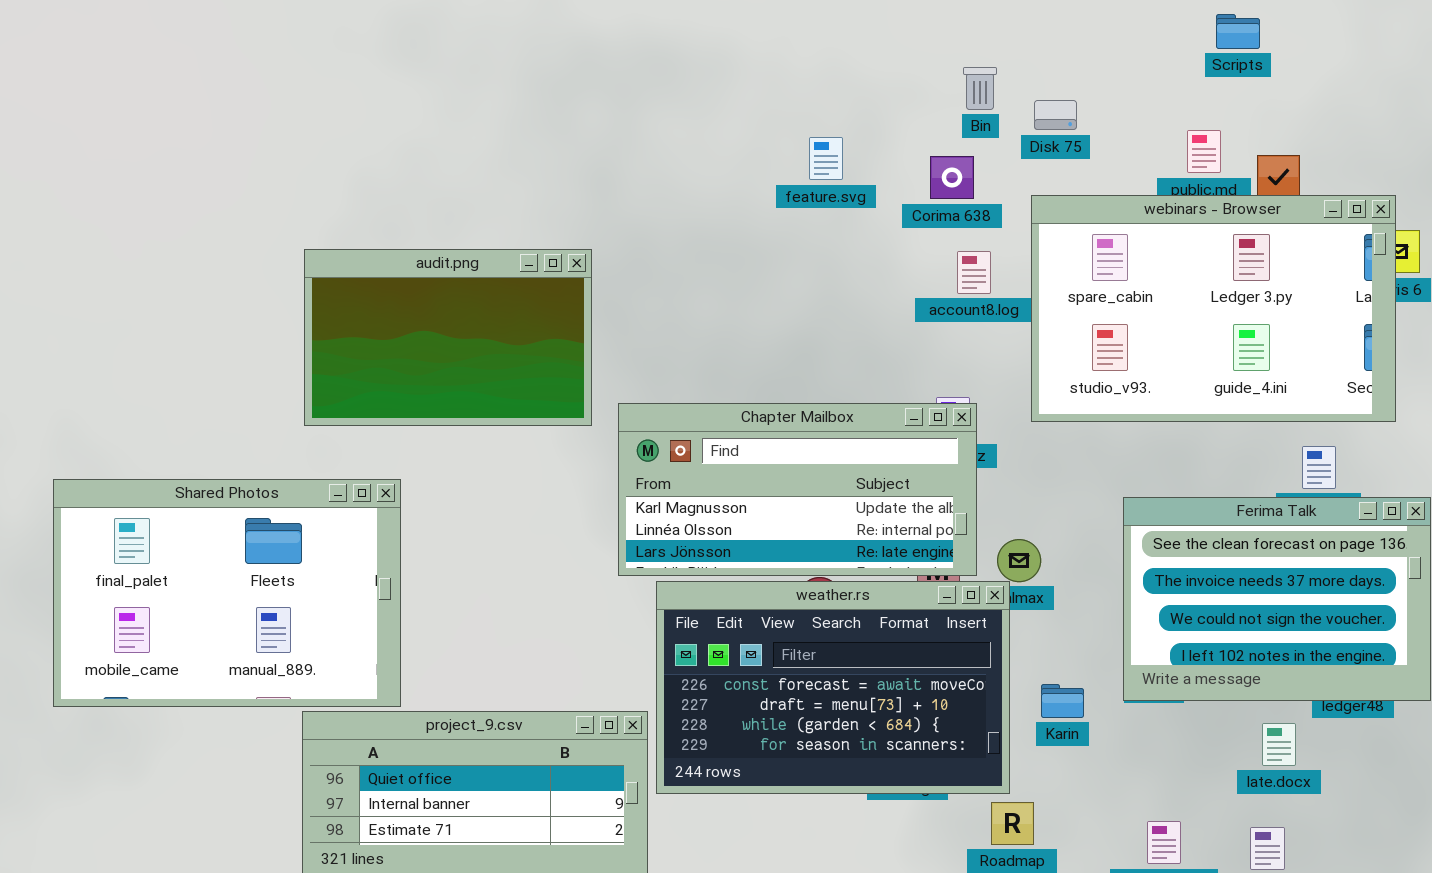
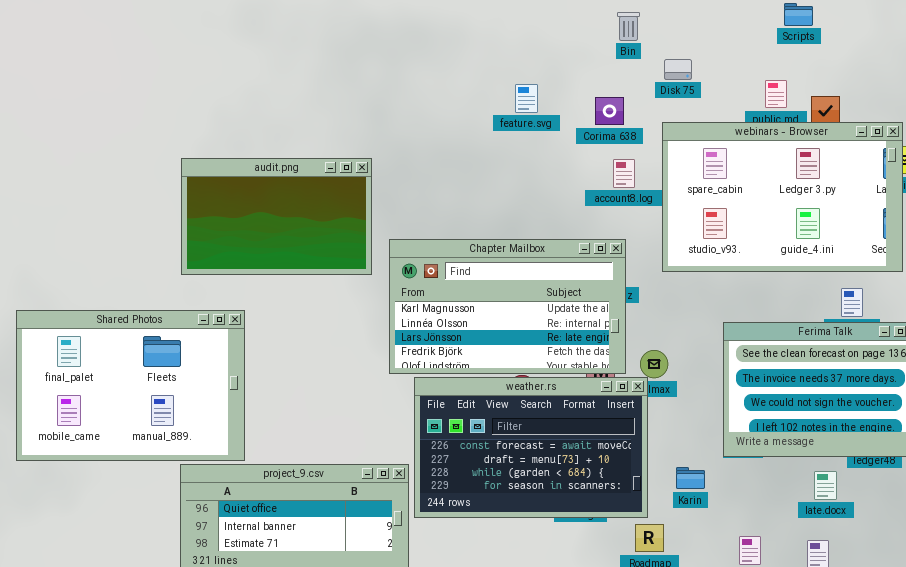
Bin: [963,67,997,110] -> [617,12,640,41], moved
Chapter Mailbox: [618,403,977,576] -> [389,239,626,374], resized
Karin: [1041,684,1084,718] -> [676,467,705,489], moved

